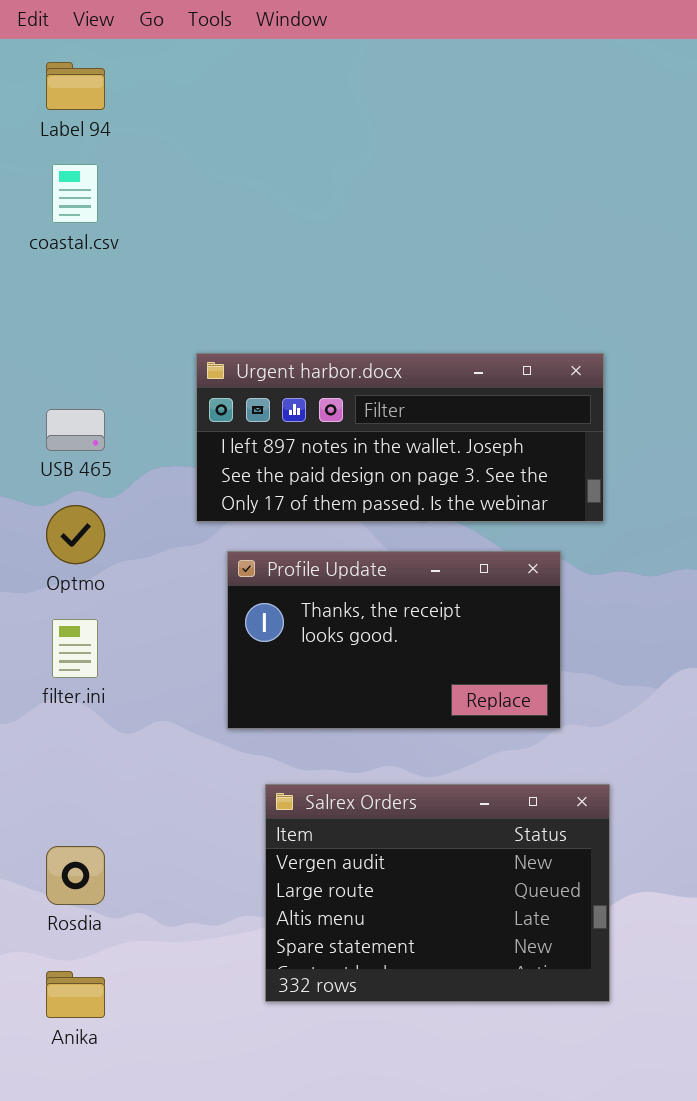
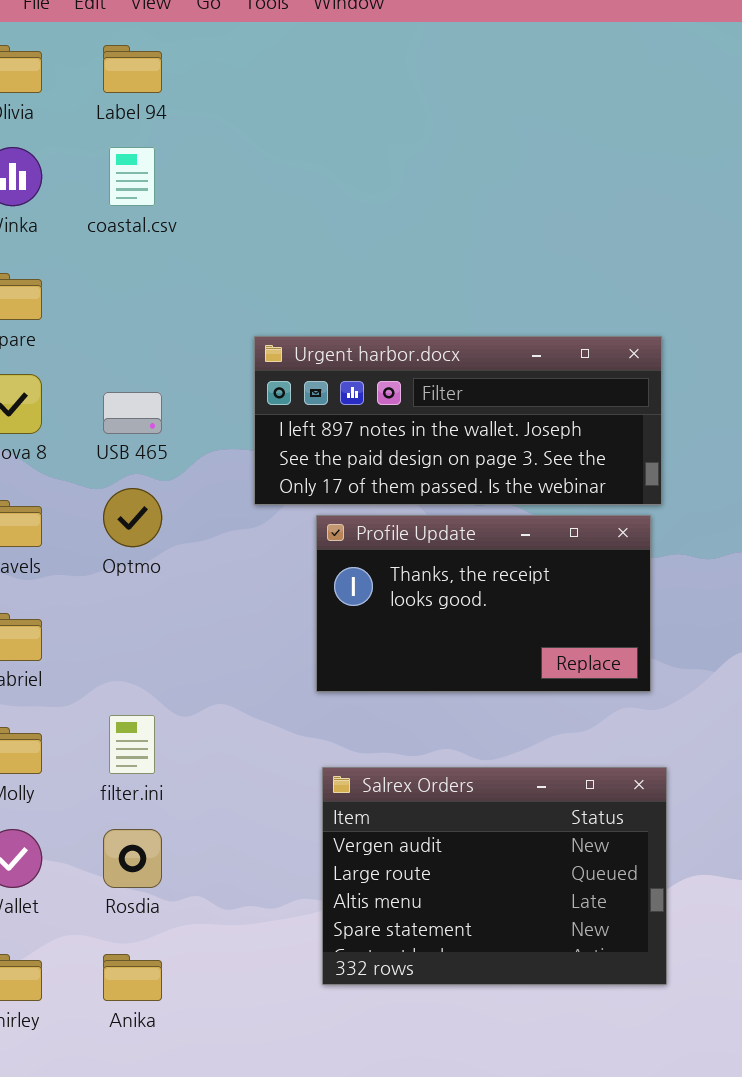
Profile Update: [227,551,561,729] -> [316,515,651,692], moved
filter.ini: [52,619,98,678] -> [109,715,155,774], moved

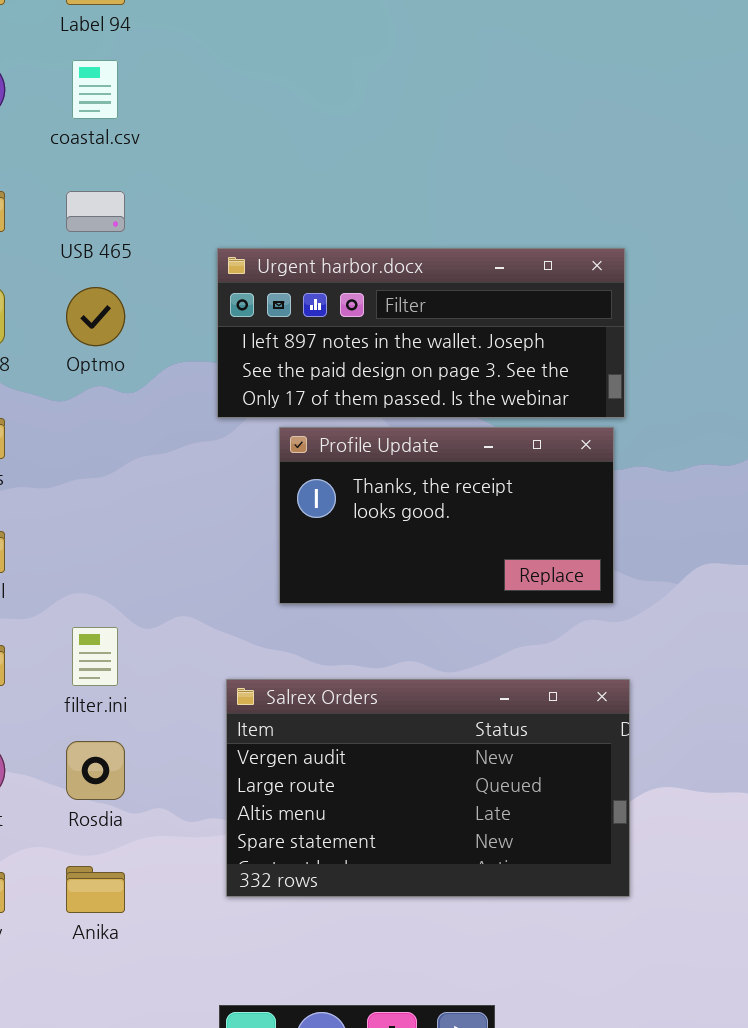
USB 465: [103,392,162,434] -> [66,191,125,232], moved
Optmo: [103,488,162,547] -> [66,287,125,346], moved
Salrex Orders: [322,767,667,985] -> [226,679,630,897], resized

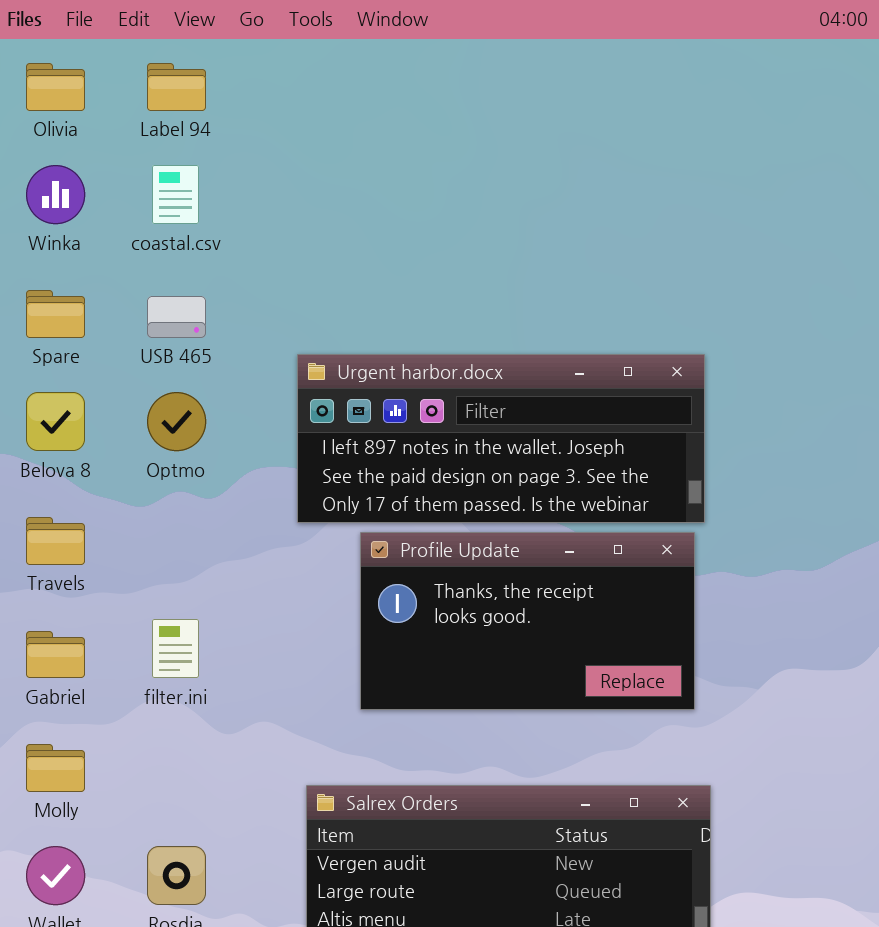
filter.ini: [72,627,118,686] -> [152,619,199,678], moved

